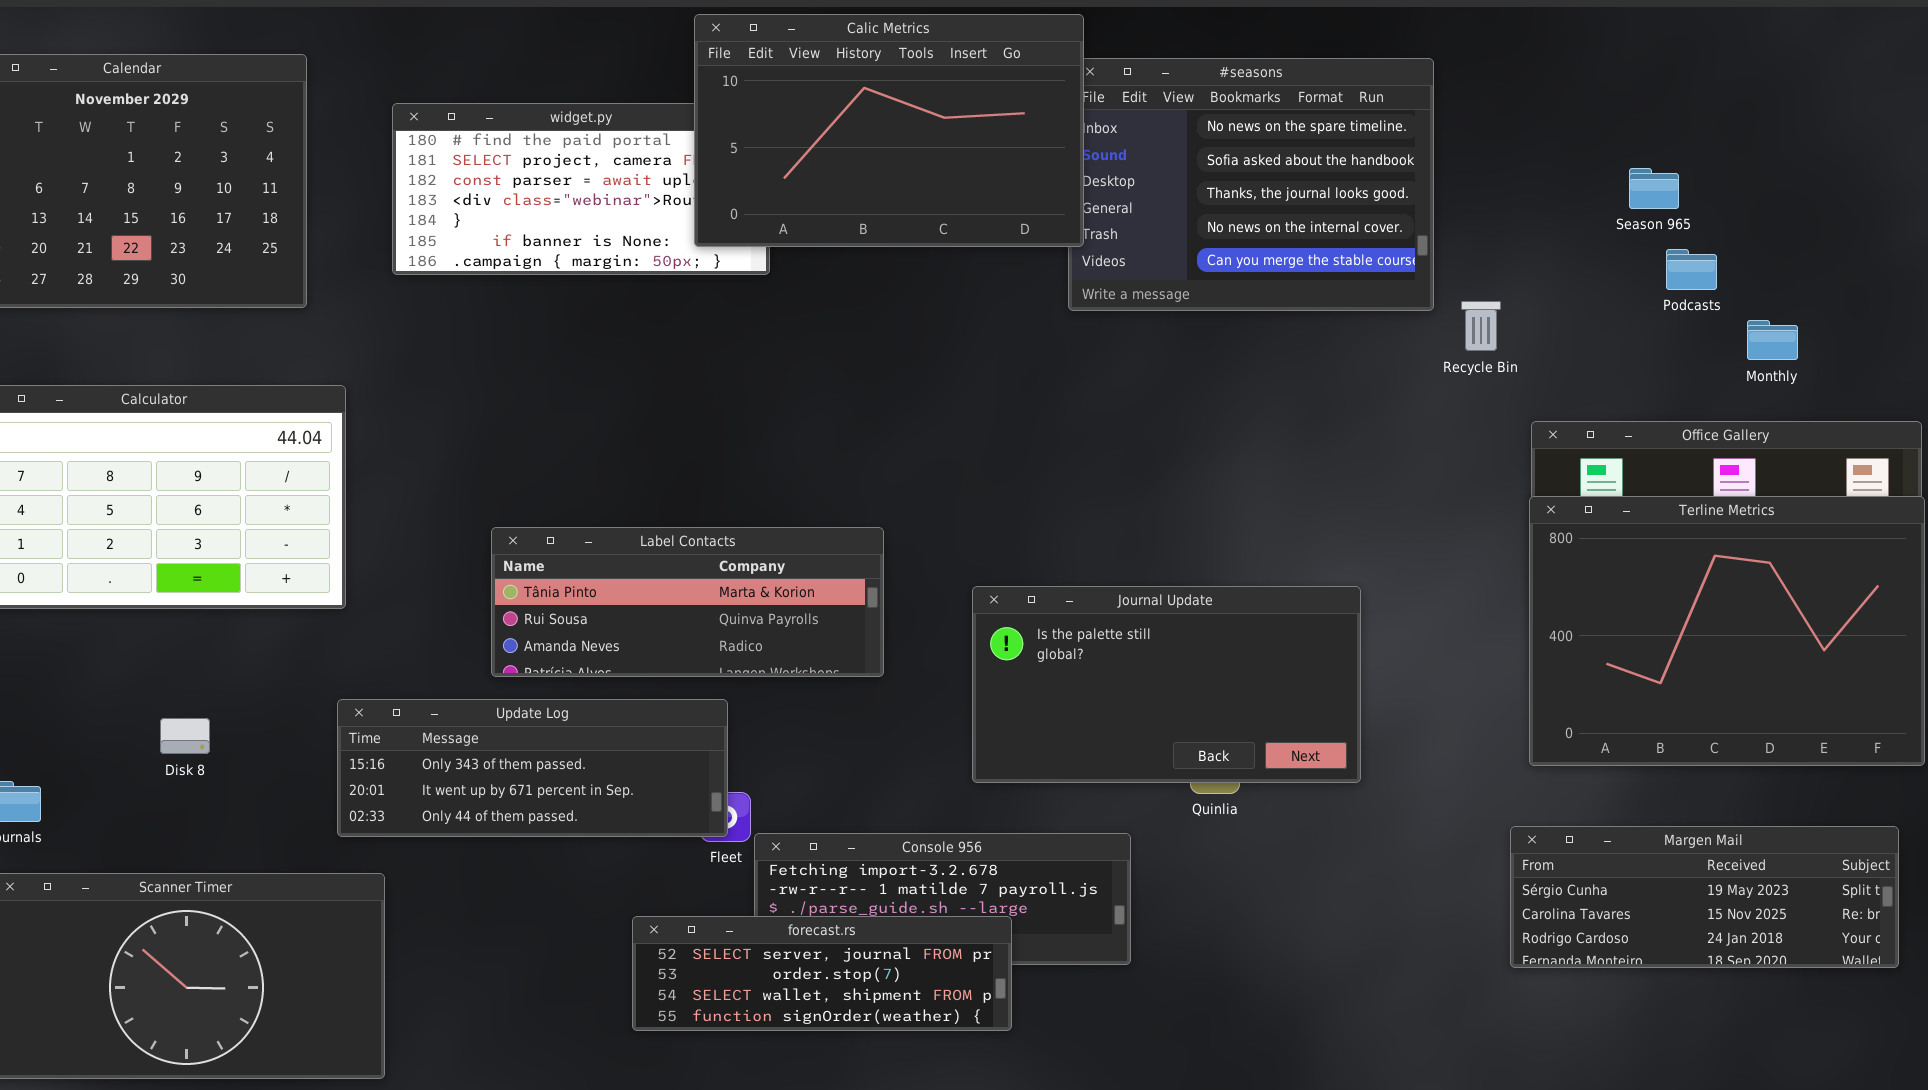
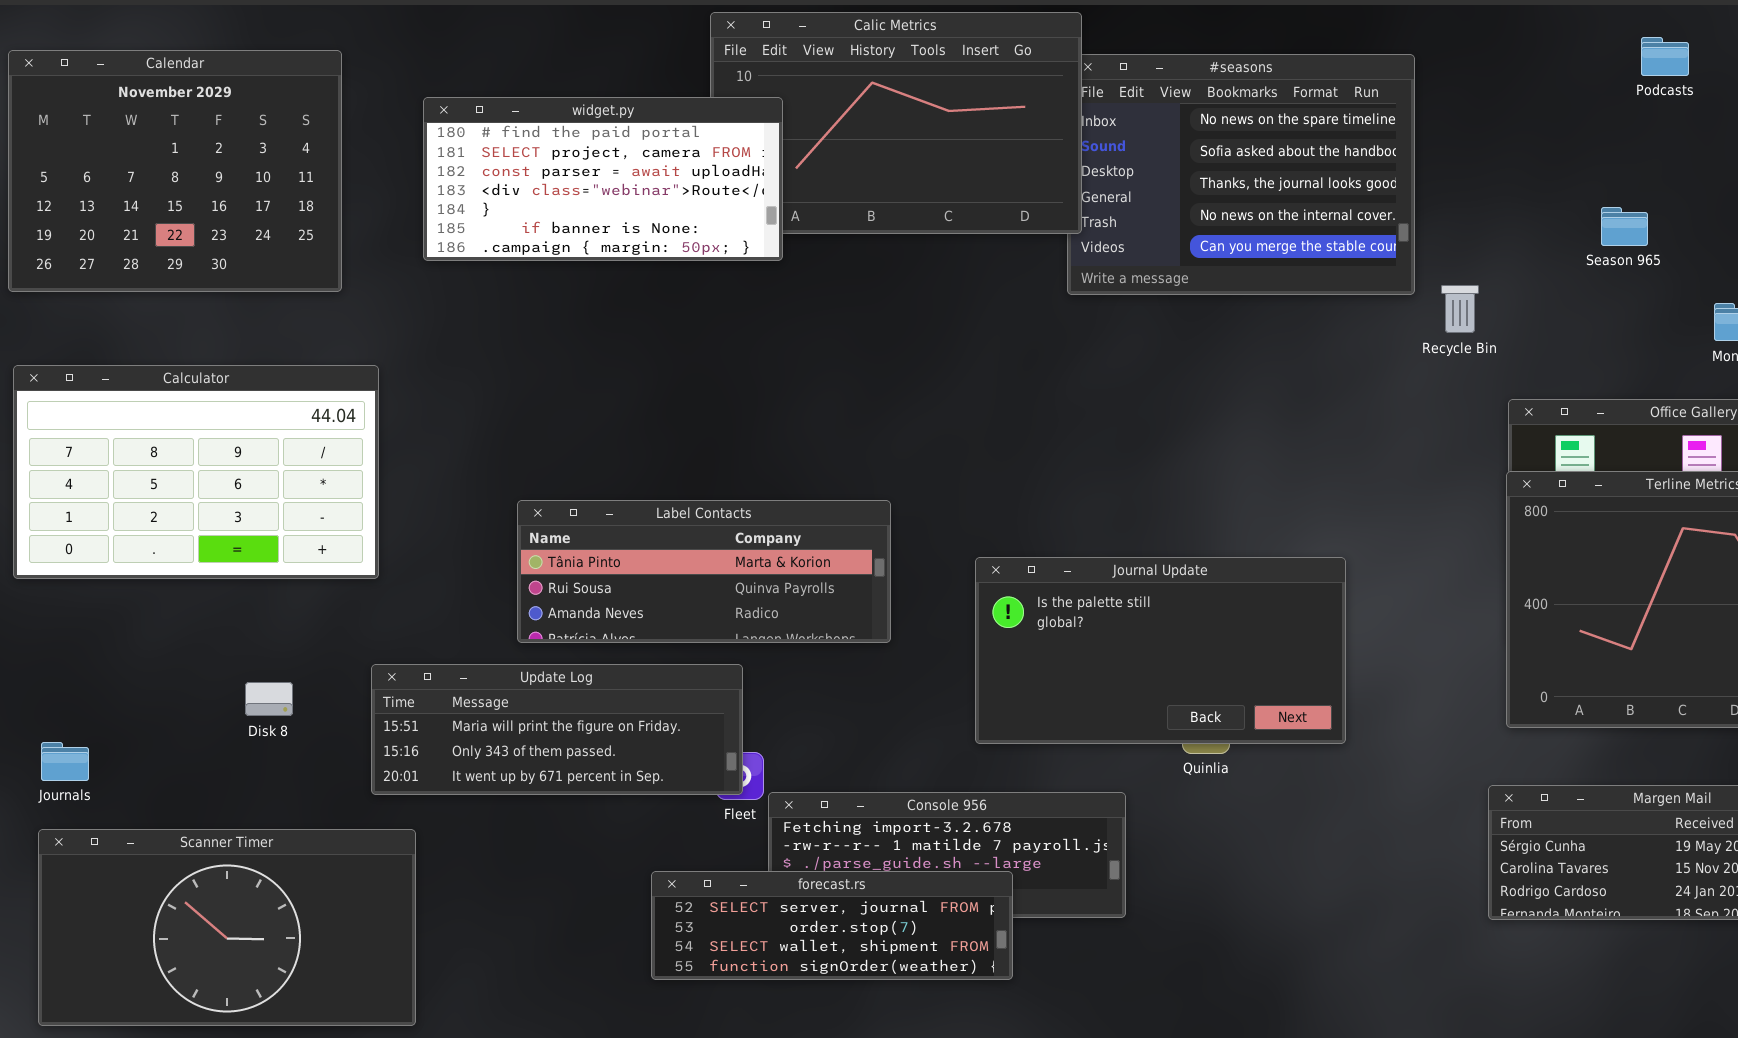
widget.py: [392,103,770,275] -> [423,97,783,261], raised
Season 965: [1629,168,1679,209] -> [1601,207,1648,246], moved
Podcasts: [1666,249,1717,290] -> [1641,37,1689,76], moved
Update Log: [337,699,728,837] -> [371,664,743,795], scrolled up 1 row
Disk 8: [160,718,210,754] -> [245,682,293,716], moved

